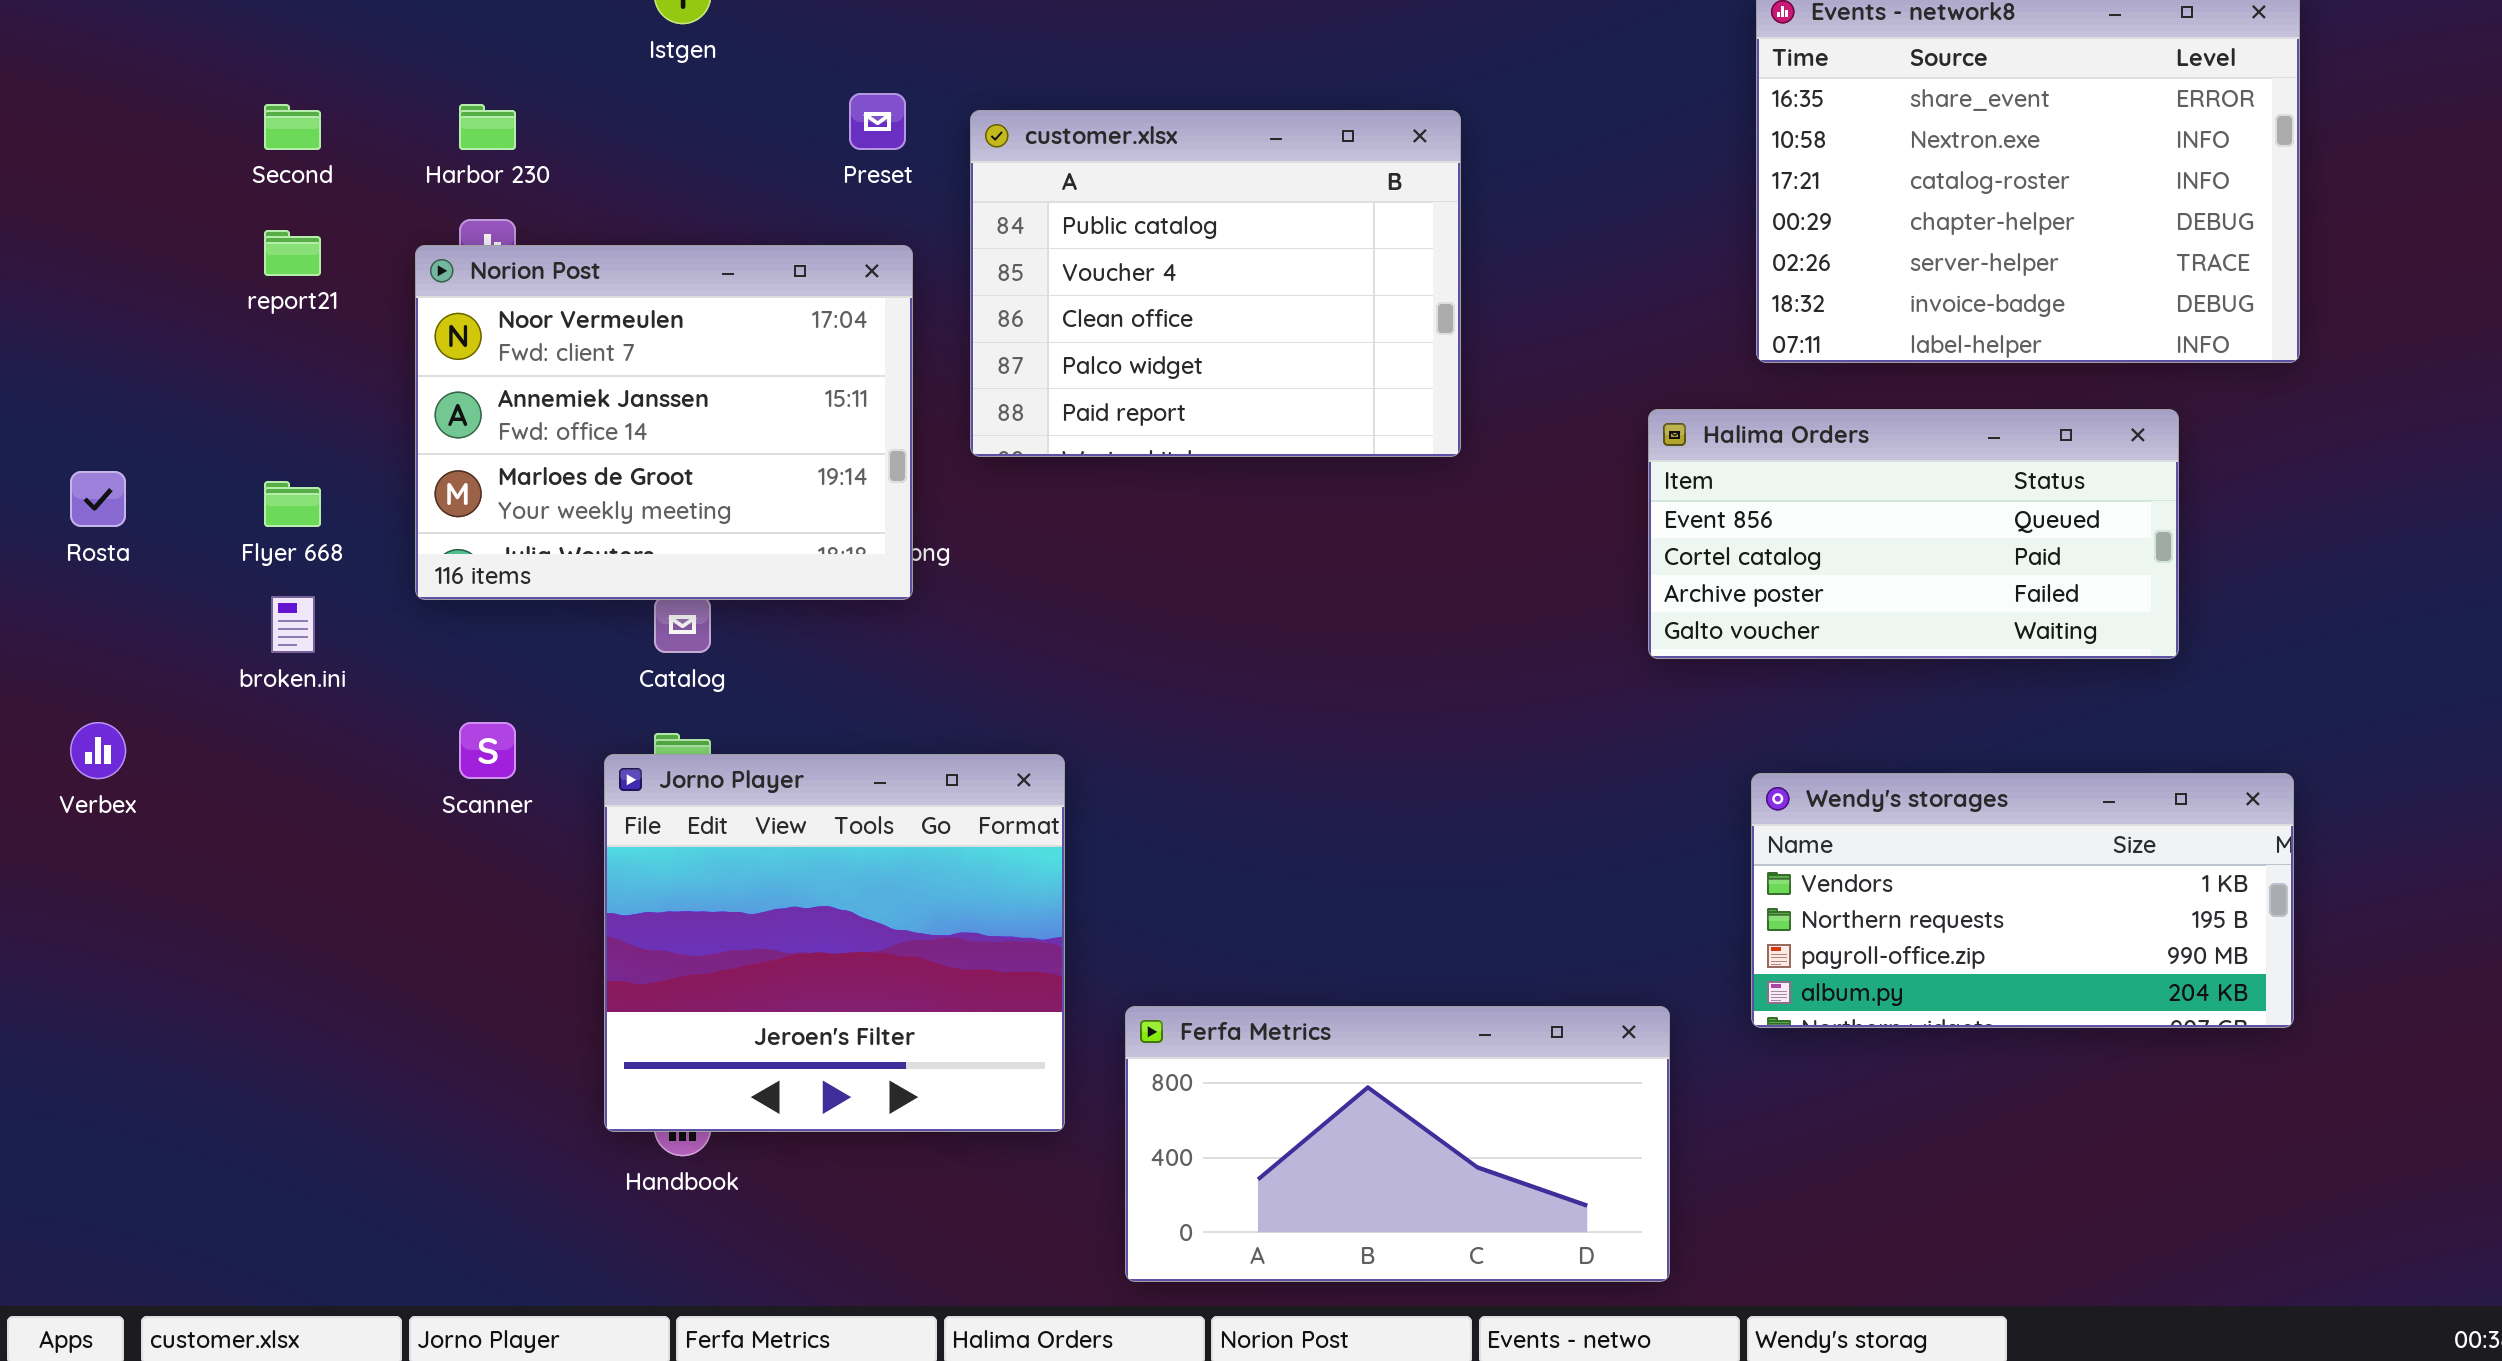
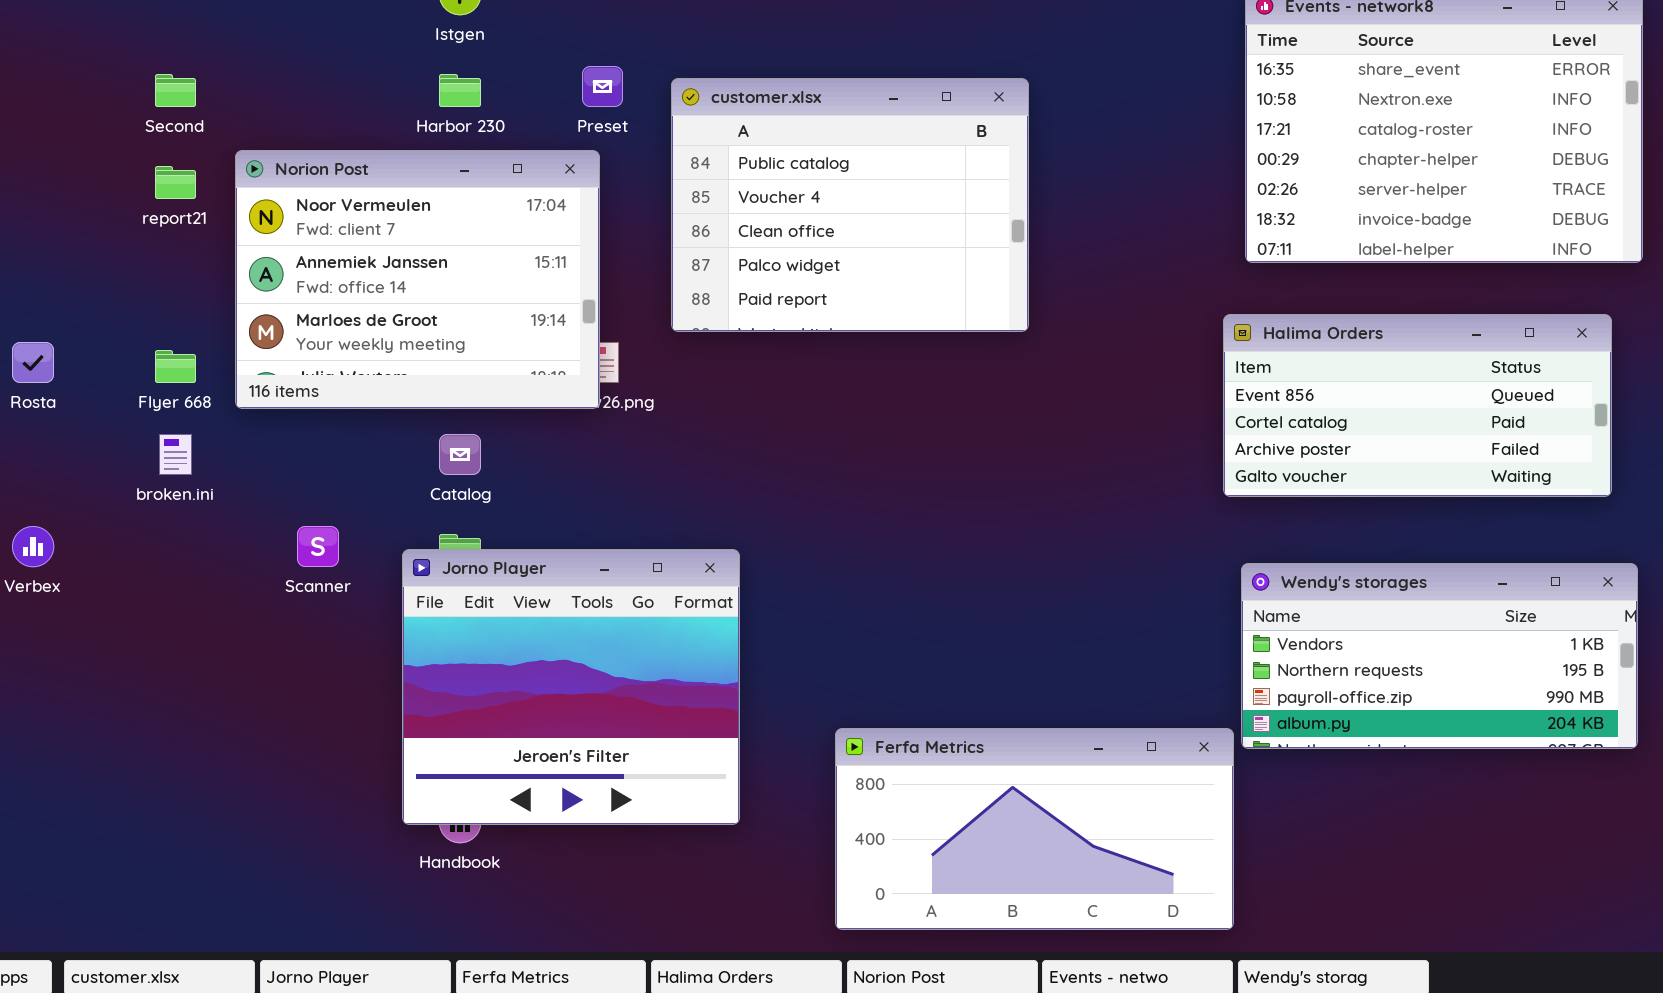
Harbor 230: [459,104,516,150] -> [439,74,481,107], moved
Norion Post: [415,245,913,600] -> [235,150,600,409], moved
Halima Orders: [1648,409,2179,659] -> [1223,314,1612,497], moved
Ferfa Metrics: [1125,1006,1670,1282] -> [835,728,1234,930], moved

